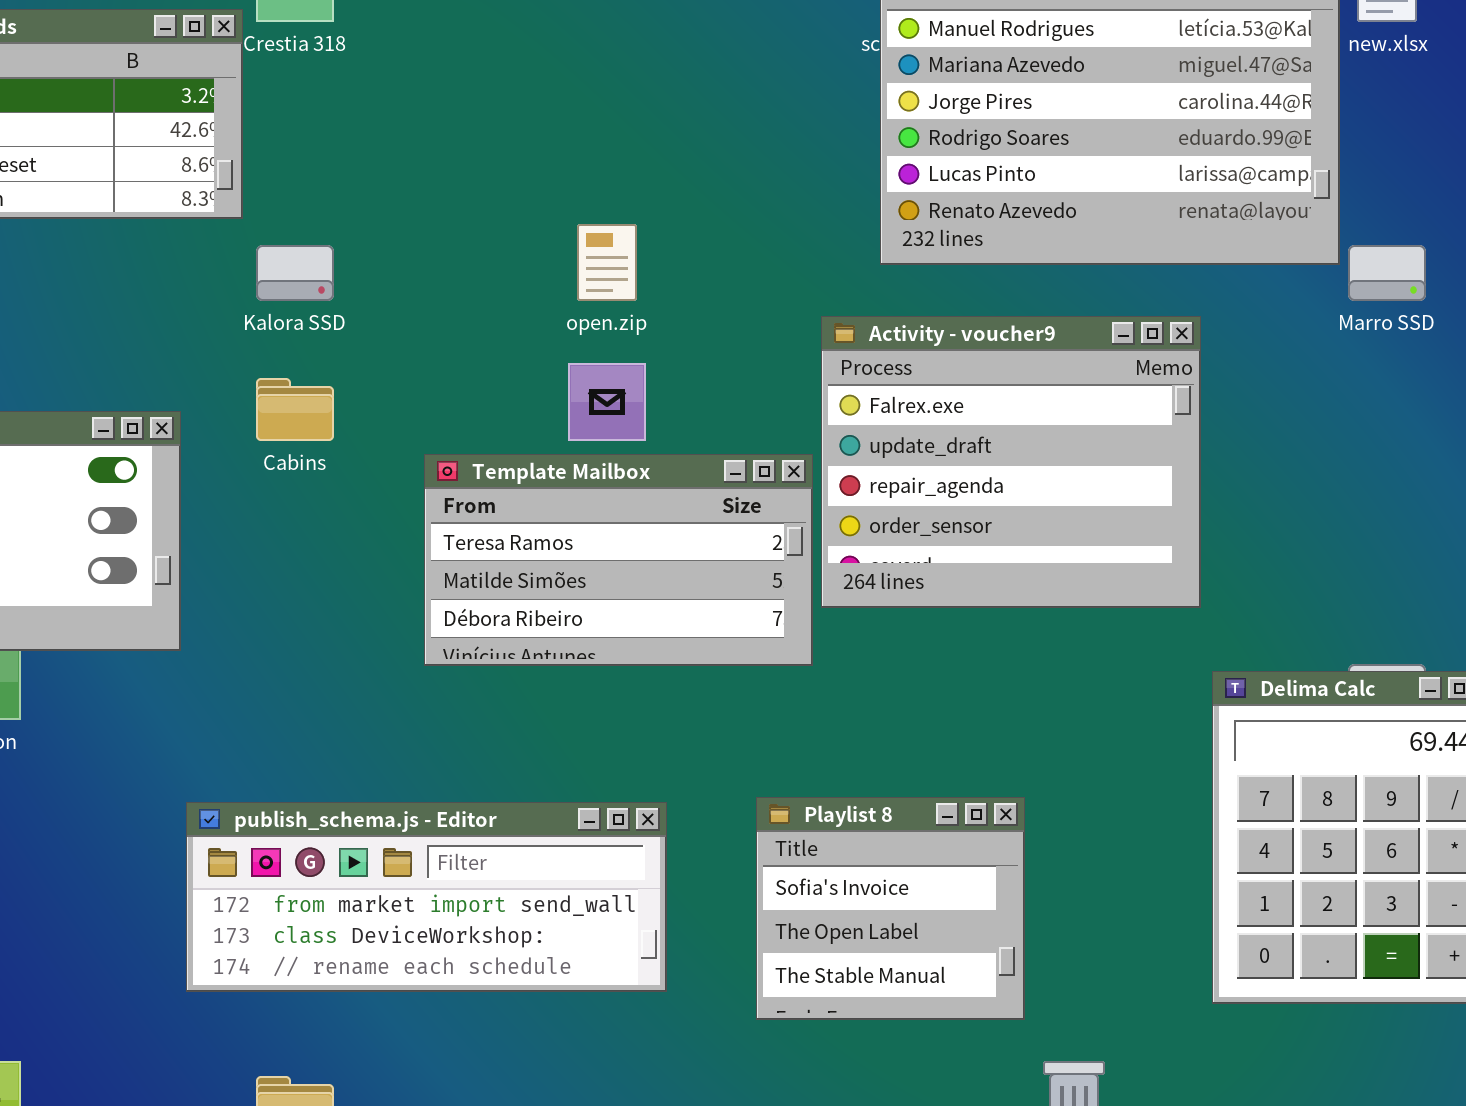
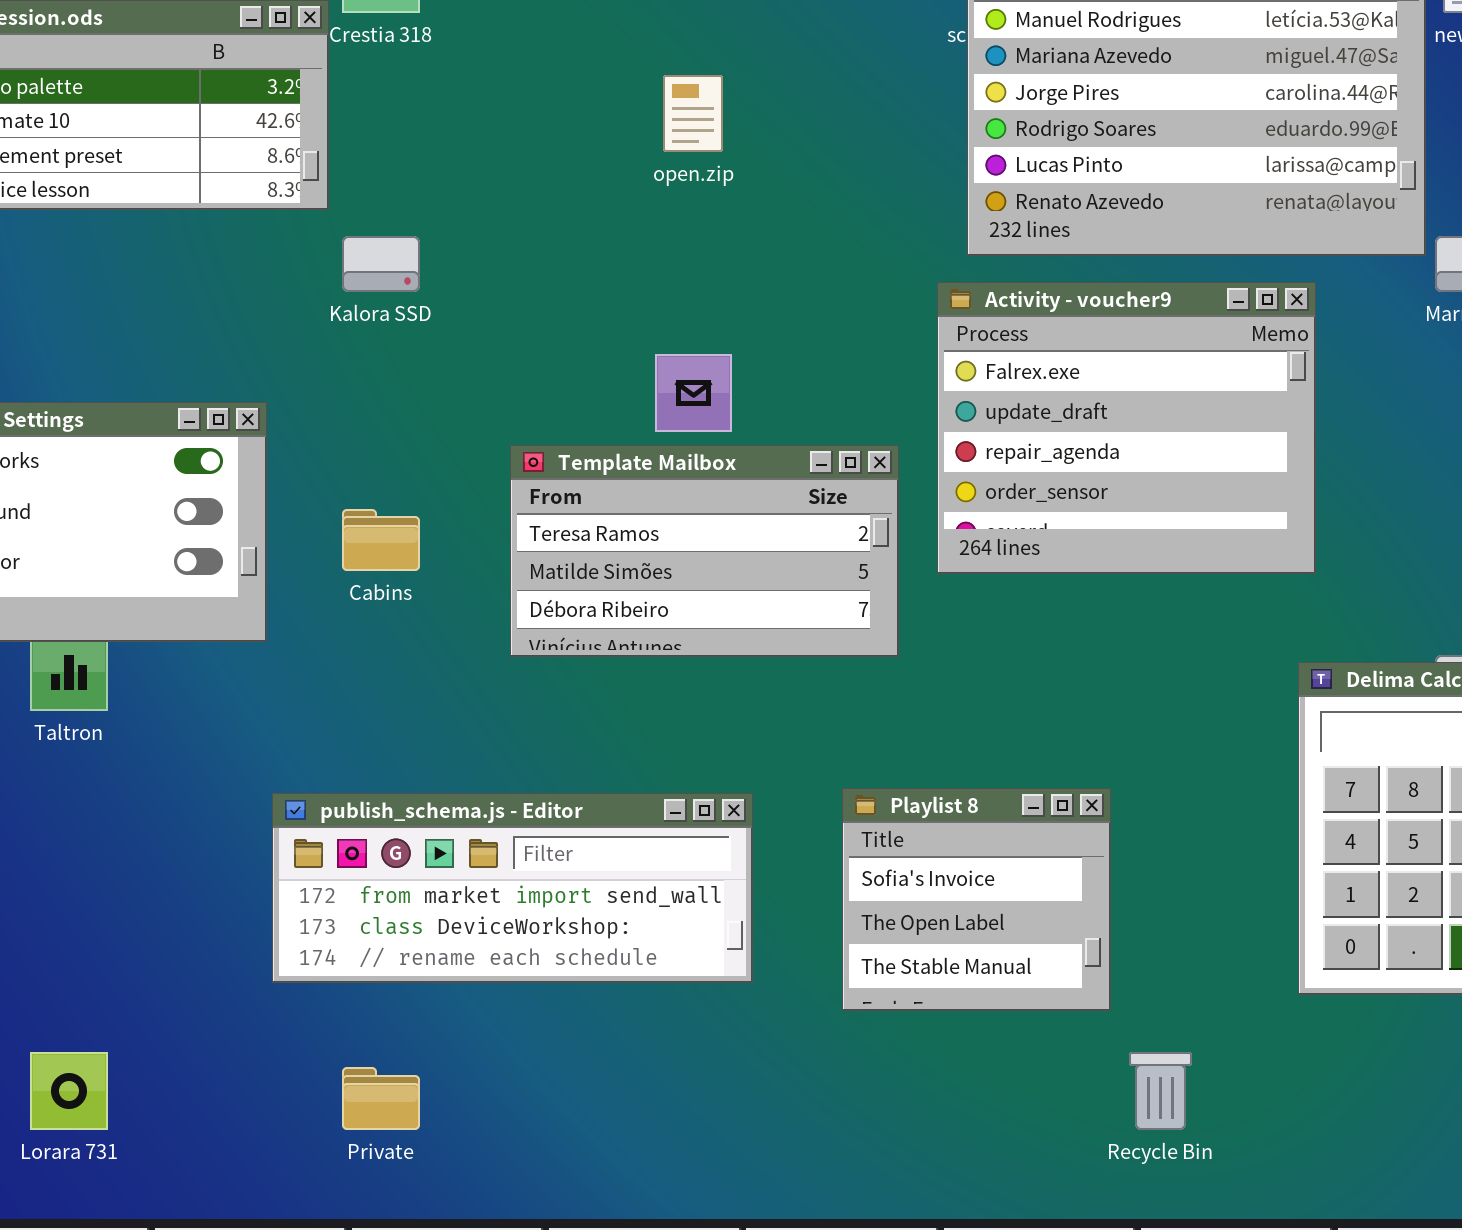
open.zip: [577,224,637,301] -> [663,75,723,152], moved
Activity - voucher9: [821,316,1201,608] -> [937,282,1316,574], moved
Cabins: [256,378,334,441] -> [342,509,420,571], moved

